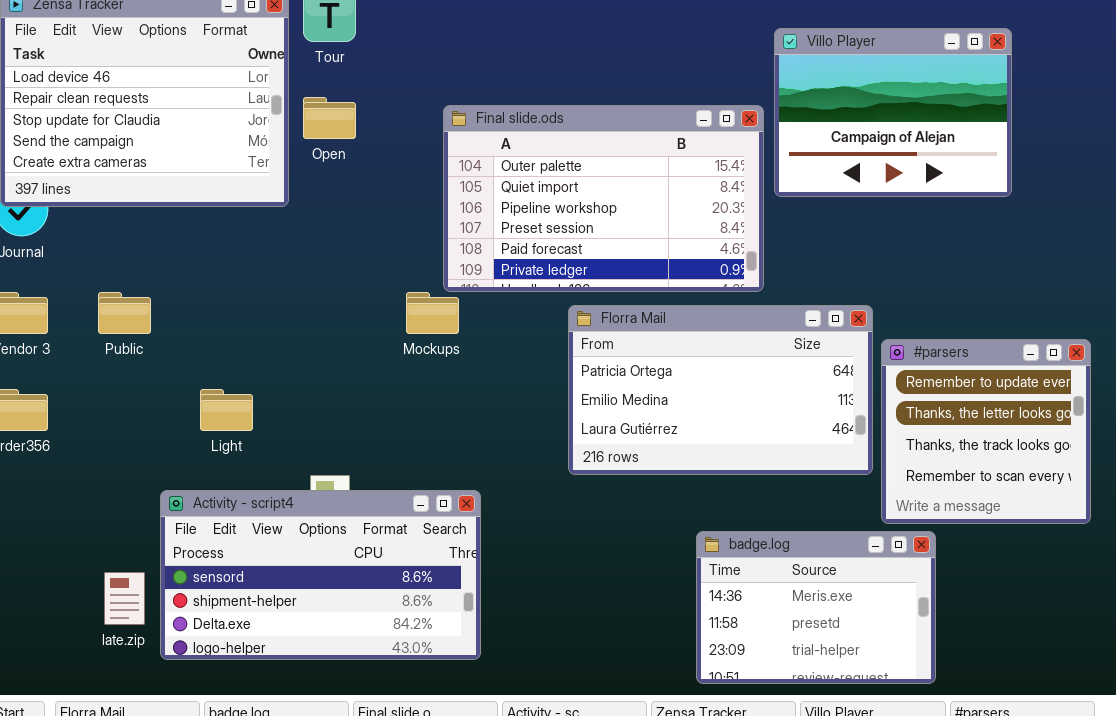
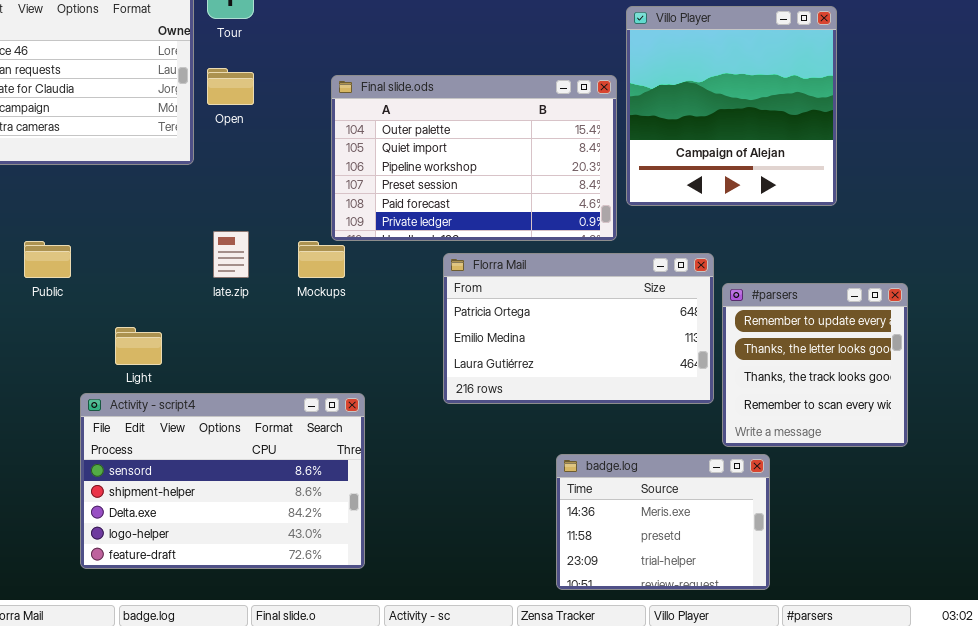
Villo Player: [774,28,1012,197] -> [626,6,837,206], resized
Activity - script4: [160,490,481,660] -> [80,393,365,569], resized
late.zip: [104,572,145,625] -> [213,231,249,278], moved

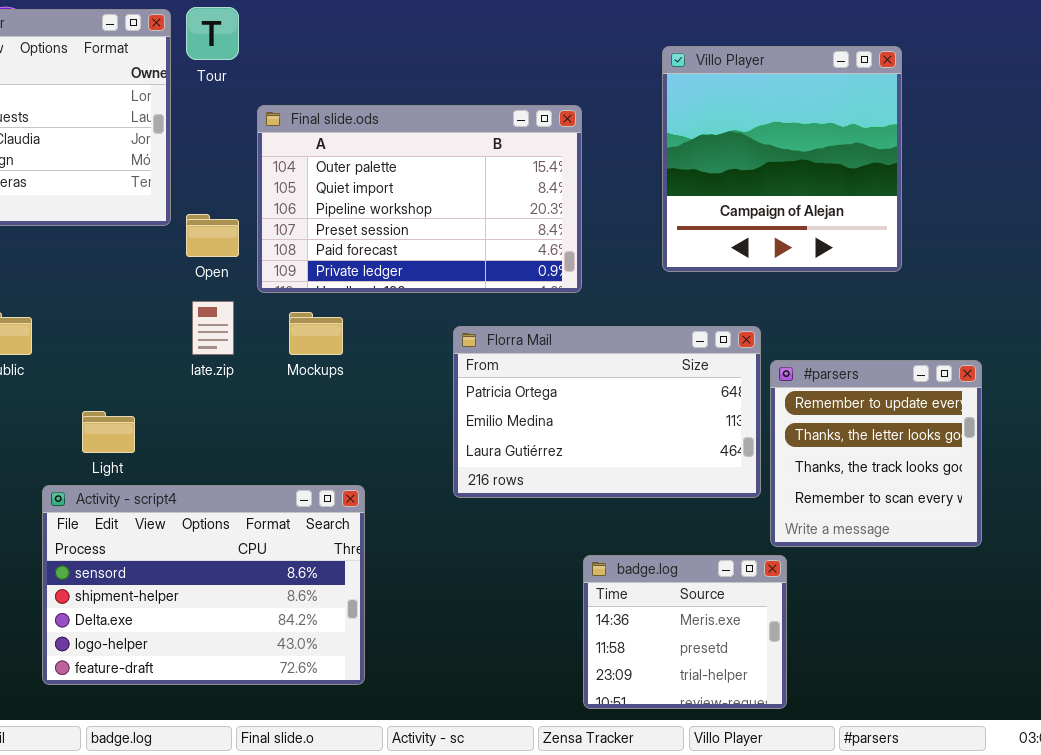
Open: [207,68,254,105] -> [186,214,239,257], moved
Final slide.ods: [331,75,617,241] -> [257,105,582,293], moved
badge.log: [556,454,770,590] -> [583,555,787,709], resized

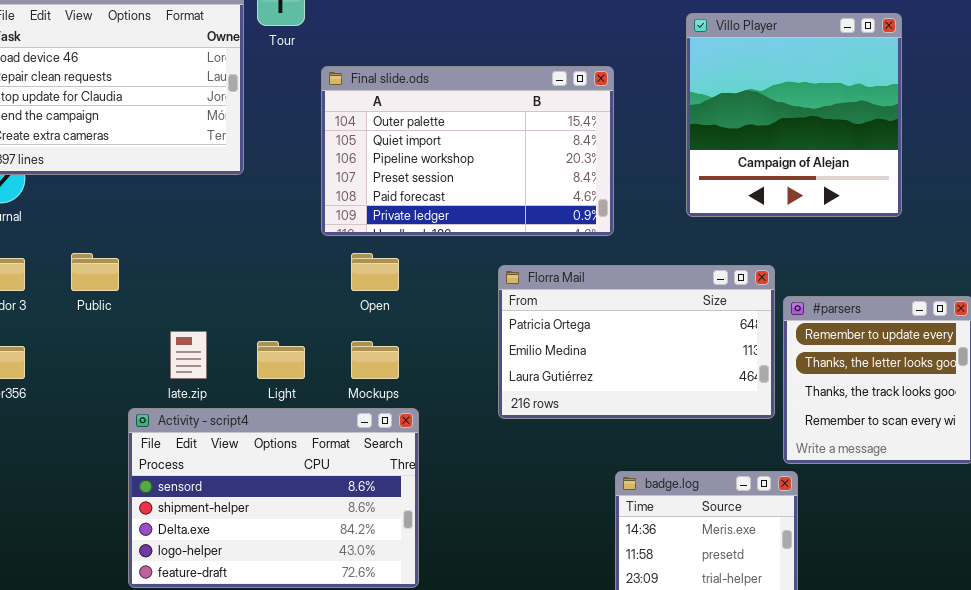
Open: [186,214,239,257] -> [351,253,399,291], moved
late.zip: [192,301,234,355] -> [170,331,207,379], moved
Mockups: [289,312,343,355] -> [351,341,399,379], moved
Light: [82,411,135,453] -> [257,341,305,379], moved

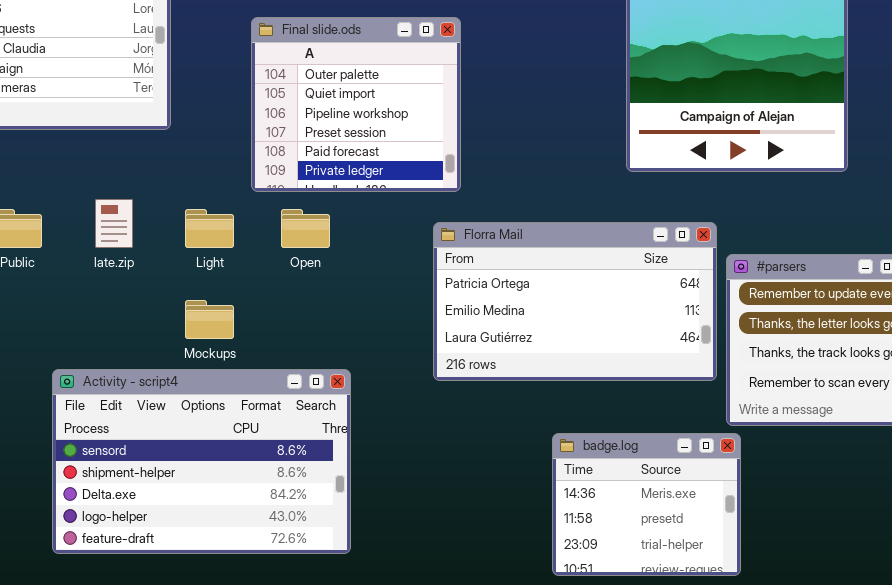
Final slide.ods: [321,66,614,236] -> [251,17,461,192], resized
late.zip: [170,331,207,379] -> [95,199,133,248], moved
Light: [257,341,305,379] -> [185,209,234,248], moved
Mockups: [351,341,399,379] -> [185,300,234,339], moved

